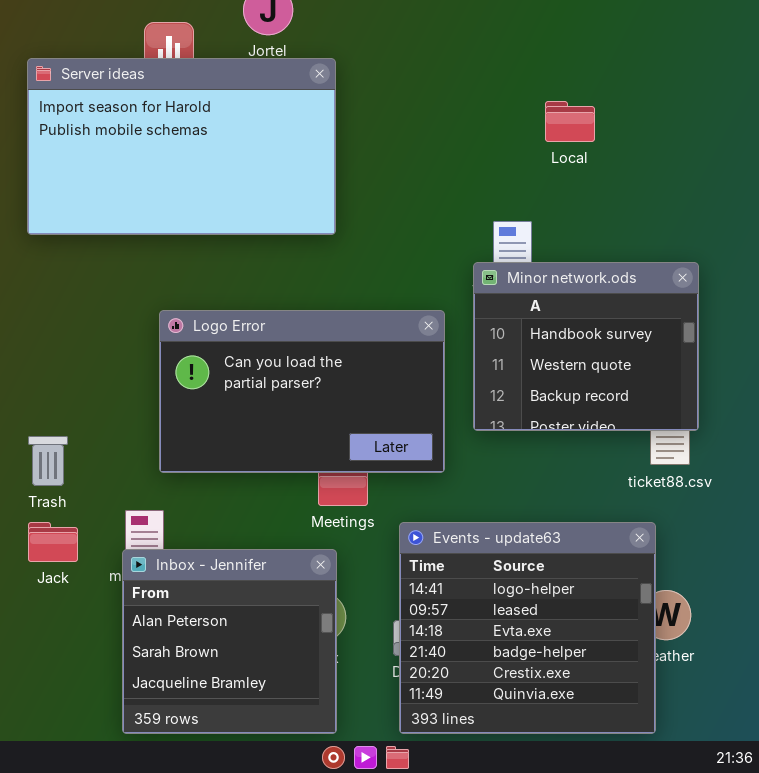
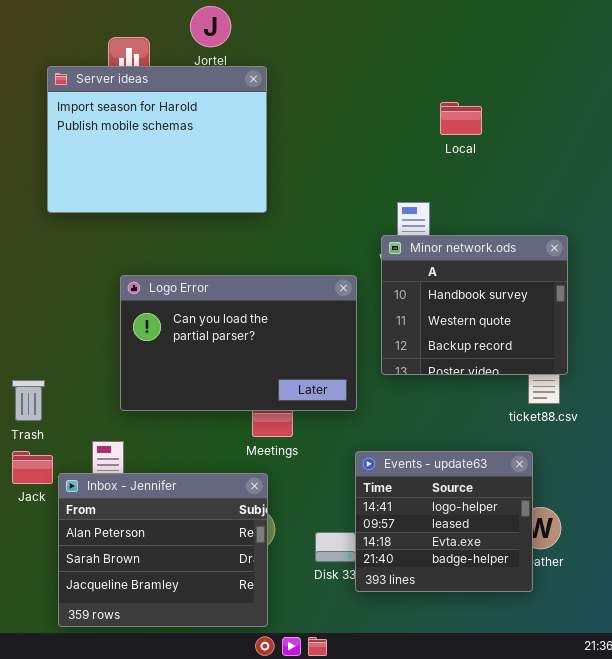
Server ideas: [27,58,336,235] -> [47,66,267,213], resized
Events - update63: [399,522,656,734] -> [355,451,533,592], resized
Inbox - Jennifer: [122,549,337,734] -> [58,473,268,627], resized

